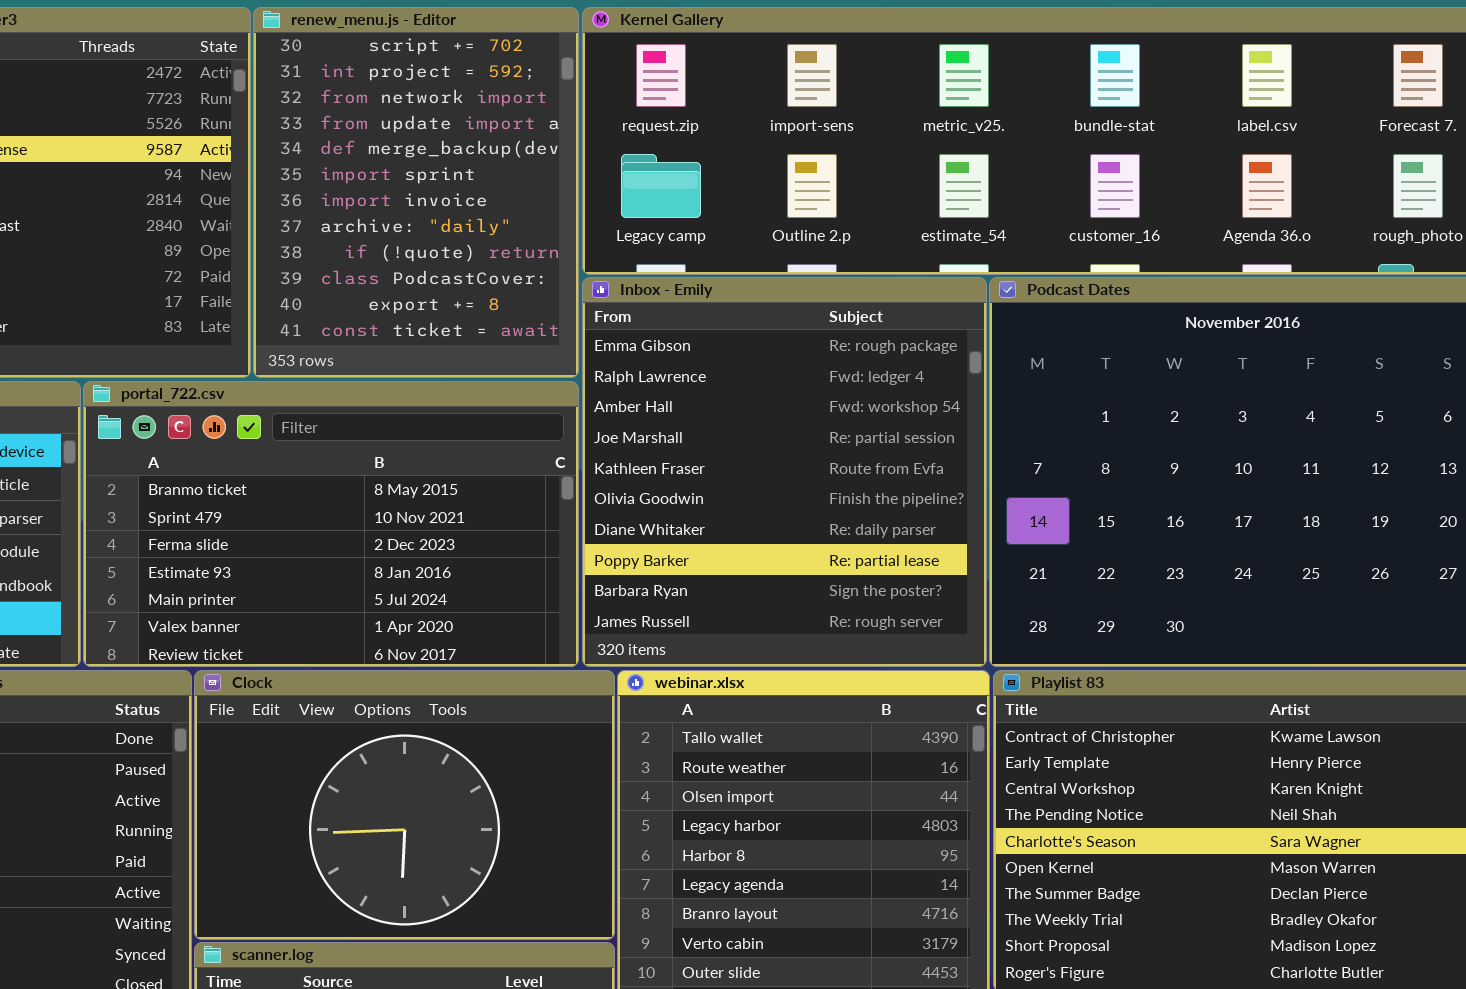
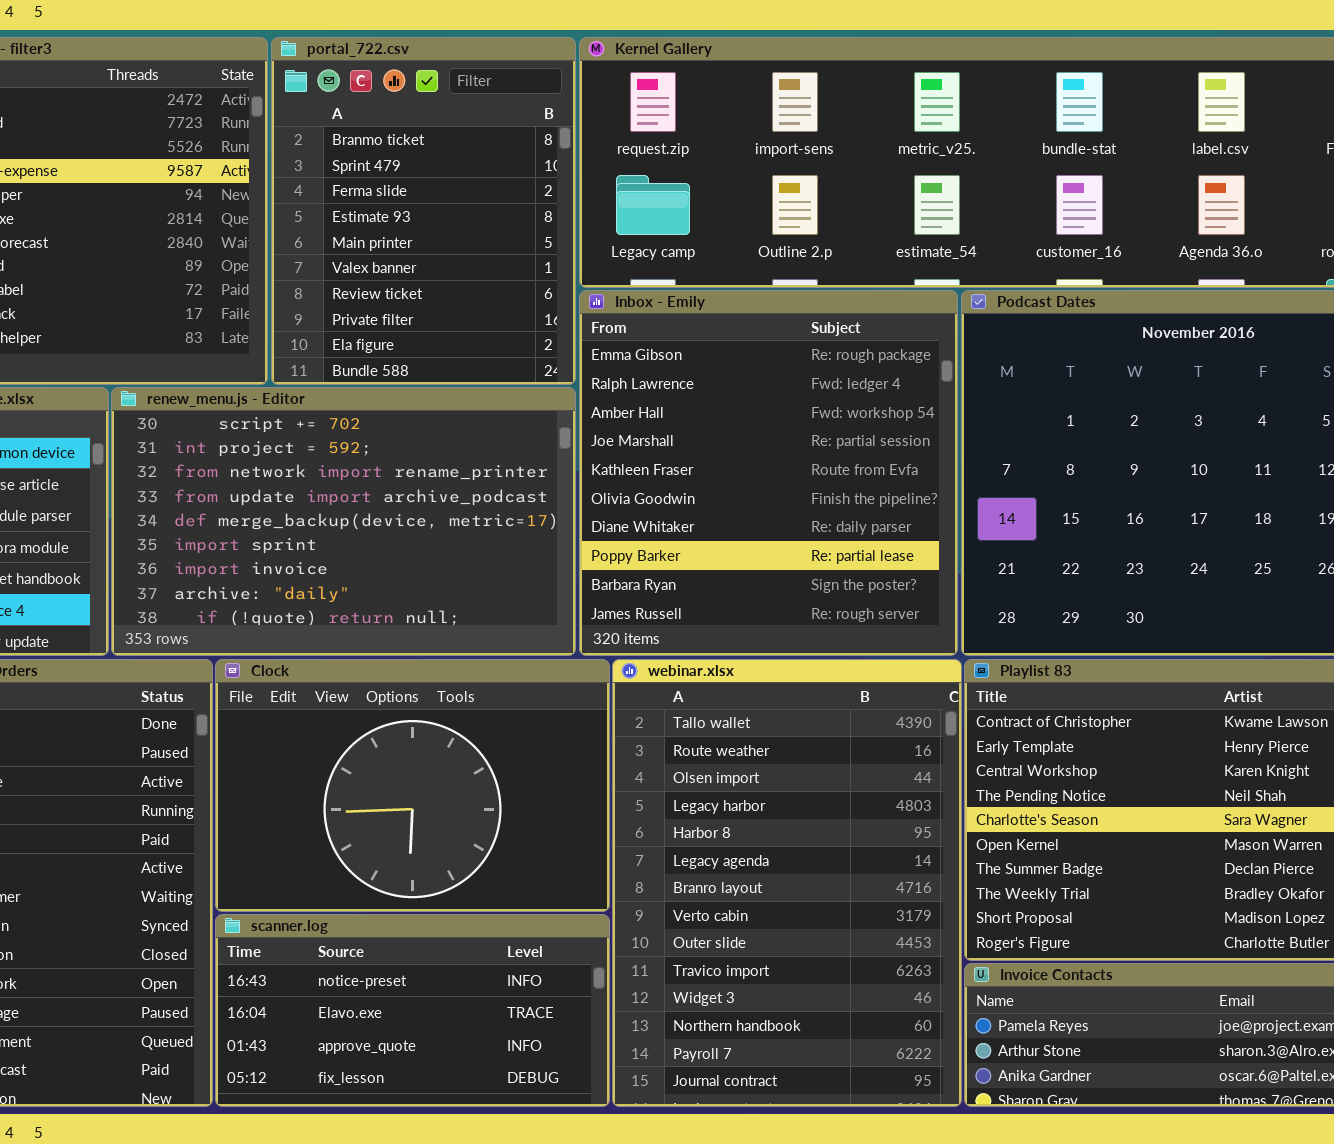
renew_menu.js - Editor: [253,7,579,378] -> [111,387,576,656], moved, resized
portal_722.csv: [83,381,579,667] -> [271,37,576,385], moved, resized

